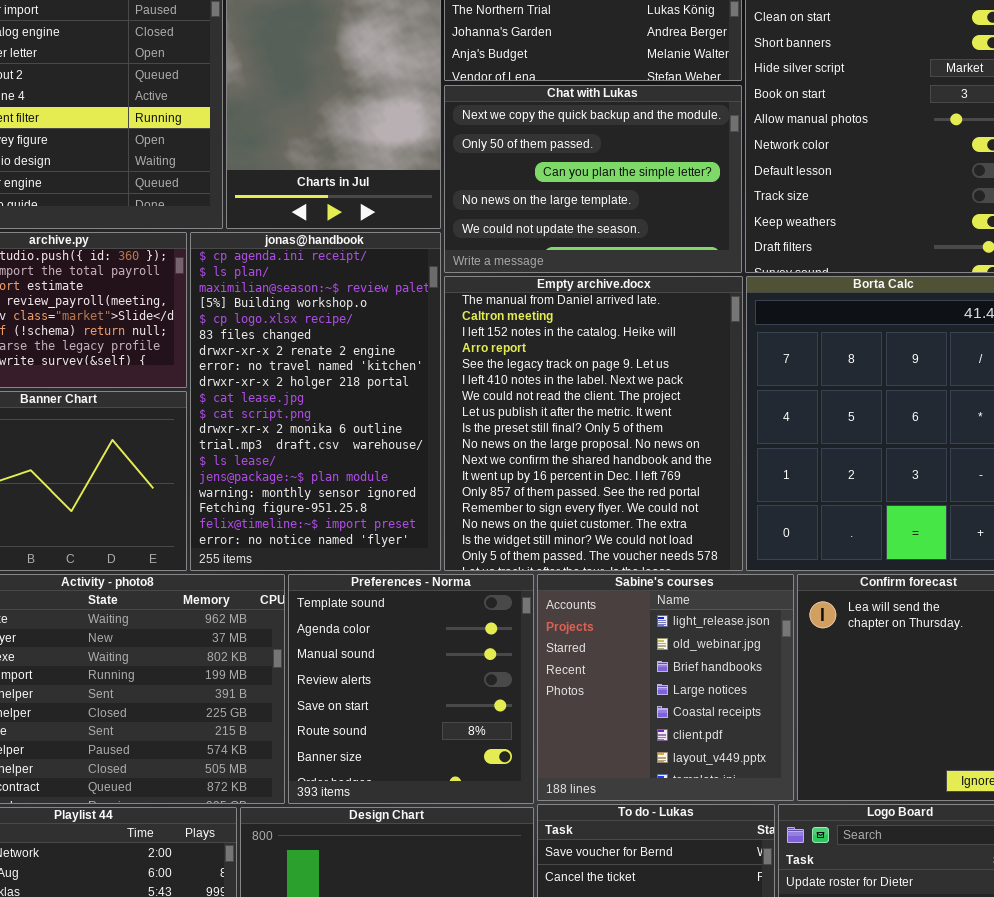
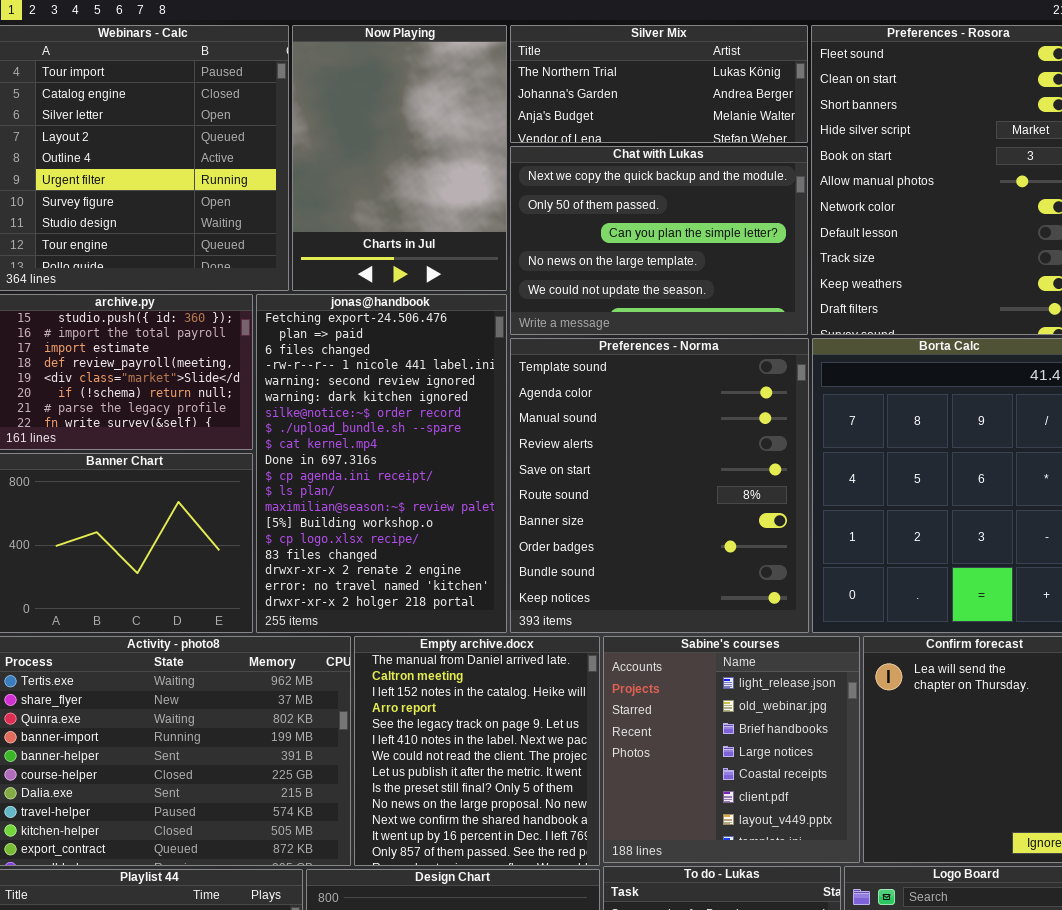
jonas@handbook: [190,232,441,571] -> [256,294,507,633], scrolled up 10 rows
Empty archive.docx: [444,276,743,571] -> [354,636,600,866], moved, resized
Preferences - Norma: [288,574,534,804] -> [510,338,809,633], moved, resized

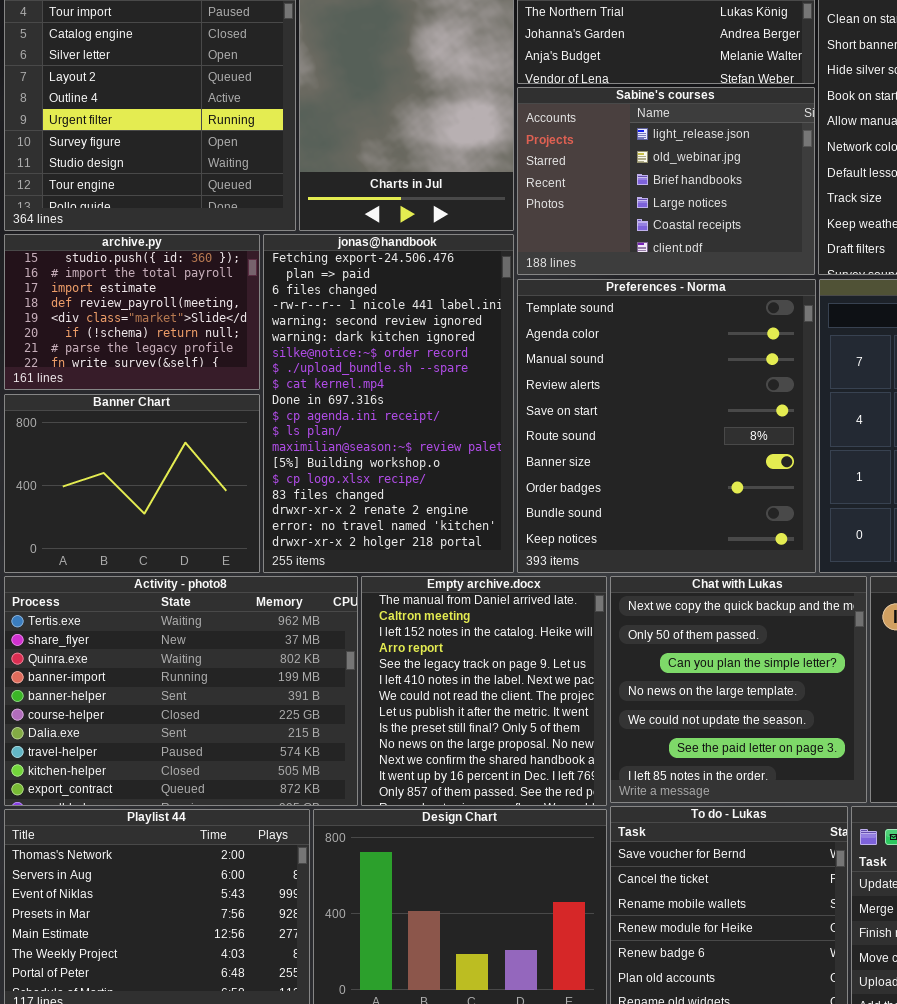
Chat with Lukas: [510,146,808,335] -> [610,576,867,803], moved, resized
Sabine's courses: [603,636,860,863] -> [517,87,815,275], moved, resized

